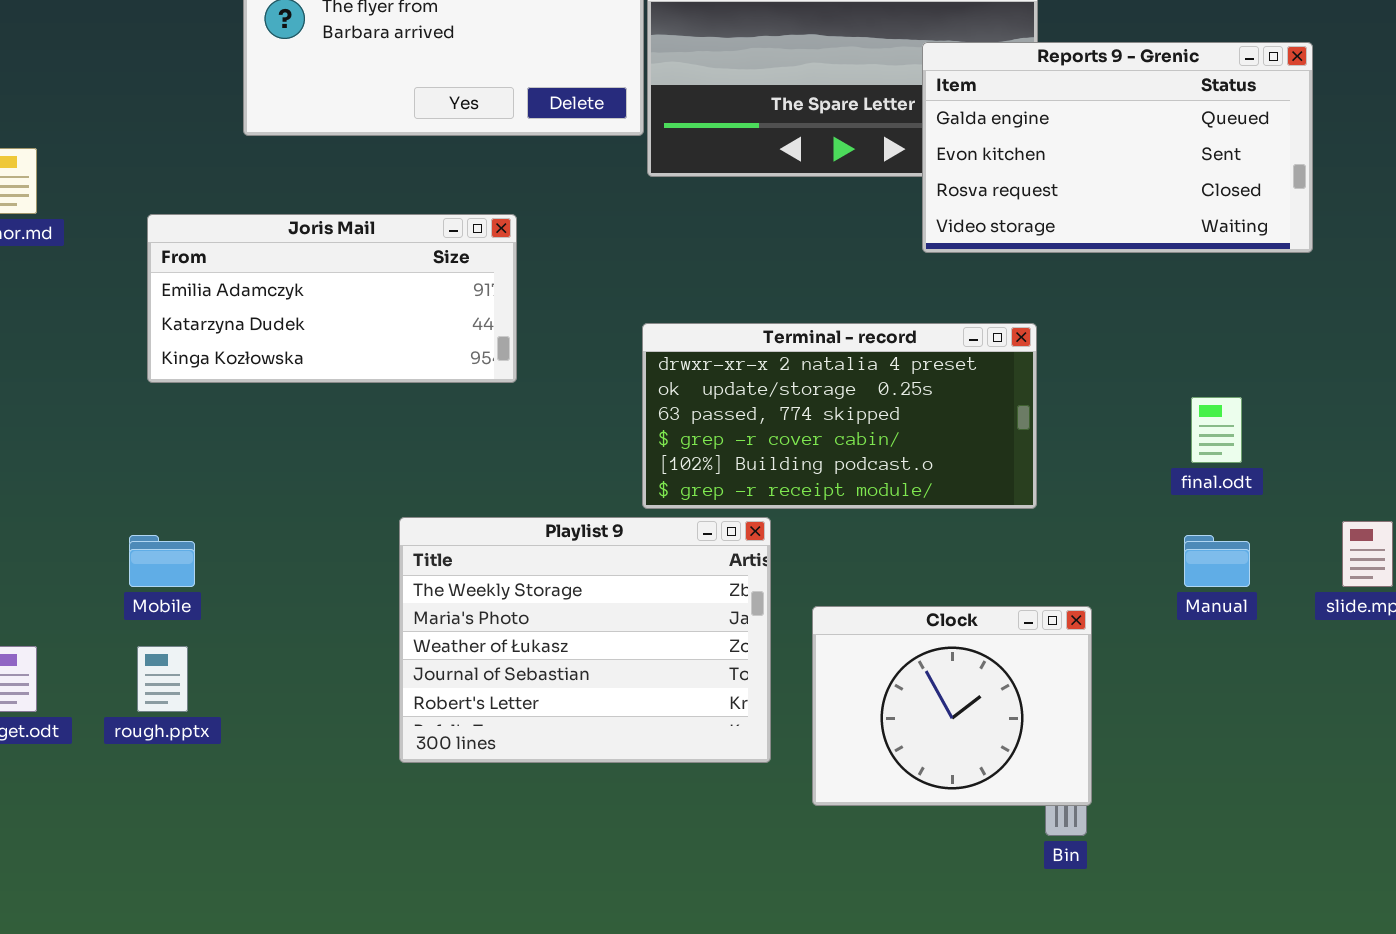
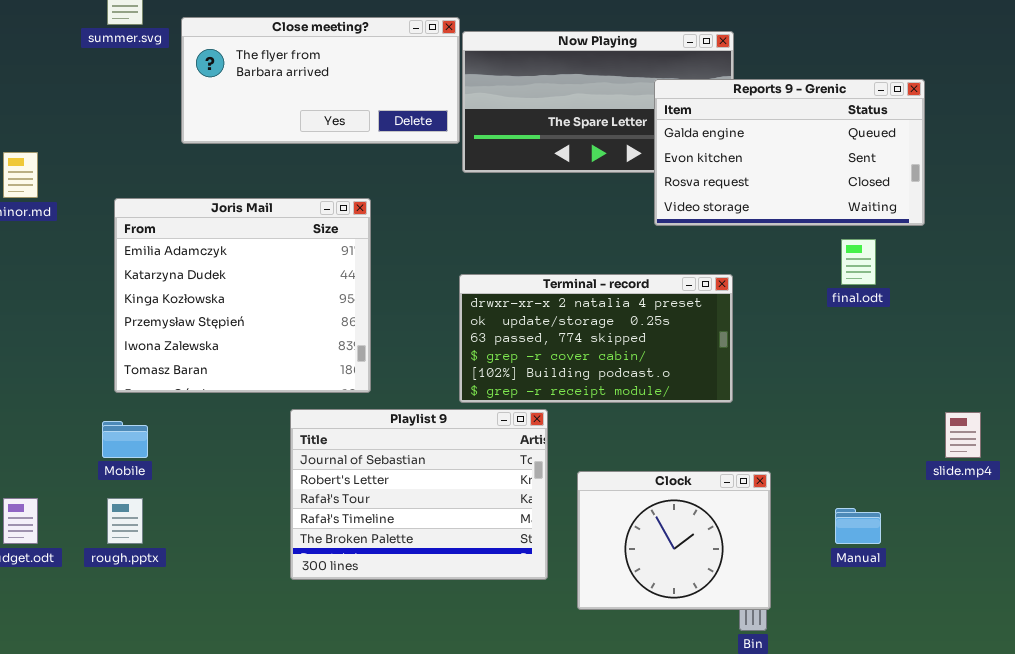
Joris Mail: [147,214,517,383] -> [114,198,371,393], resized
final.odt: [1191,397,1242,463] -> [841,239,876,285], moved
Playlist 9: [399,517,771,763] -> [290,409,548,580], scrolled down 3 rows
Manual: [1184,535,1250,587] -> [835,508,881,544], moved

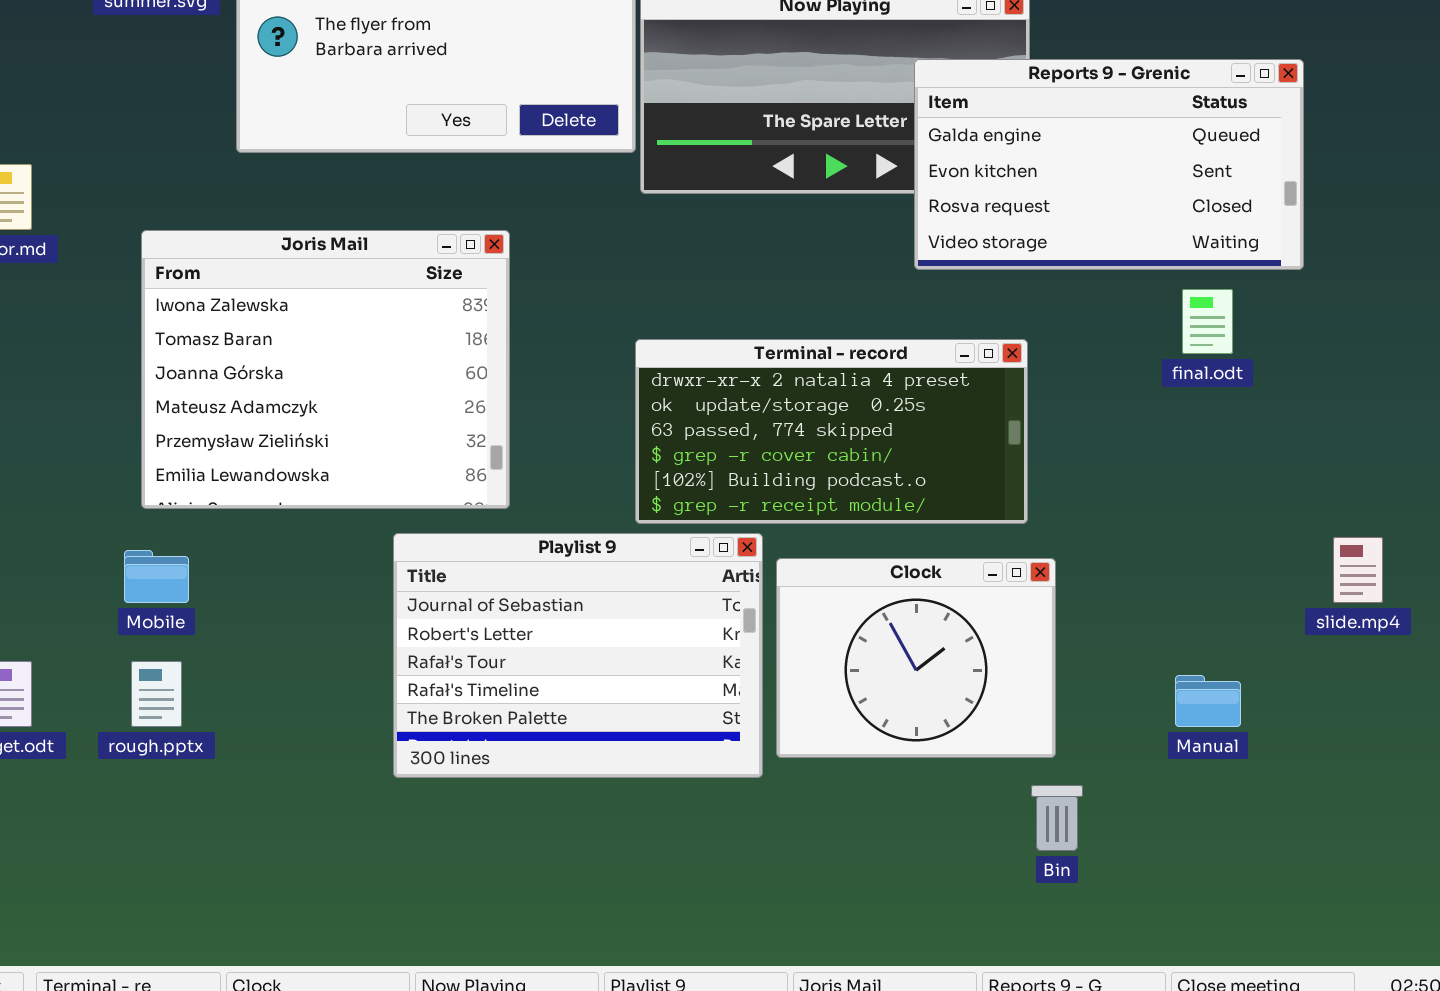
Joris Mail: [114,198,371,393] -> [141,230,510,509], scrolled down 4 rows
Clock: [577,471,771,610] -> [776,558,1056,758], moved

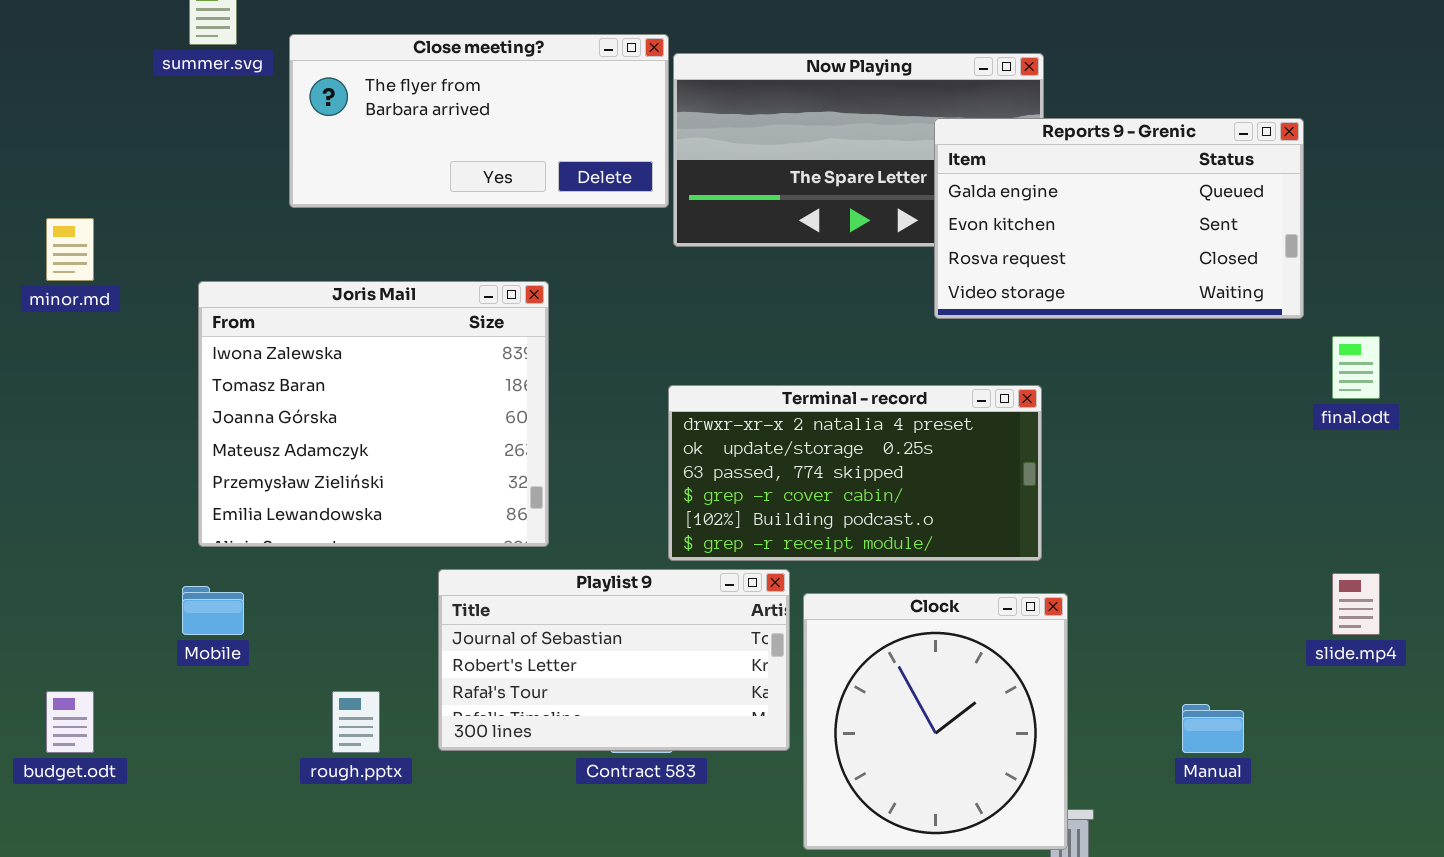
final.odt: [1182,289,1233,354] -> [1332,336,1380,399], moved
Playlist 9: [393,533,763,778] -> [438,569,790,751], resized
Clock: [776,558,1056,758] -> [803,593,1068,850], resized
rough.pptx: [131,661,182,727] -> [332,691,380,753], moved

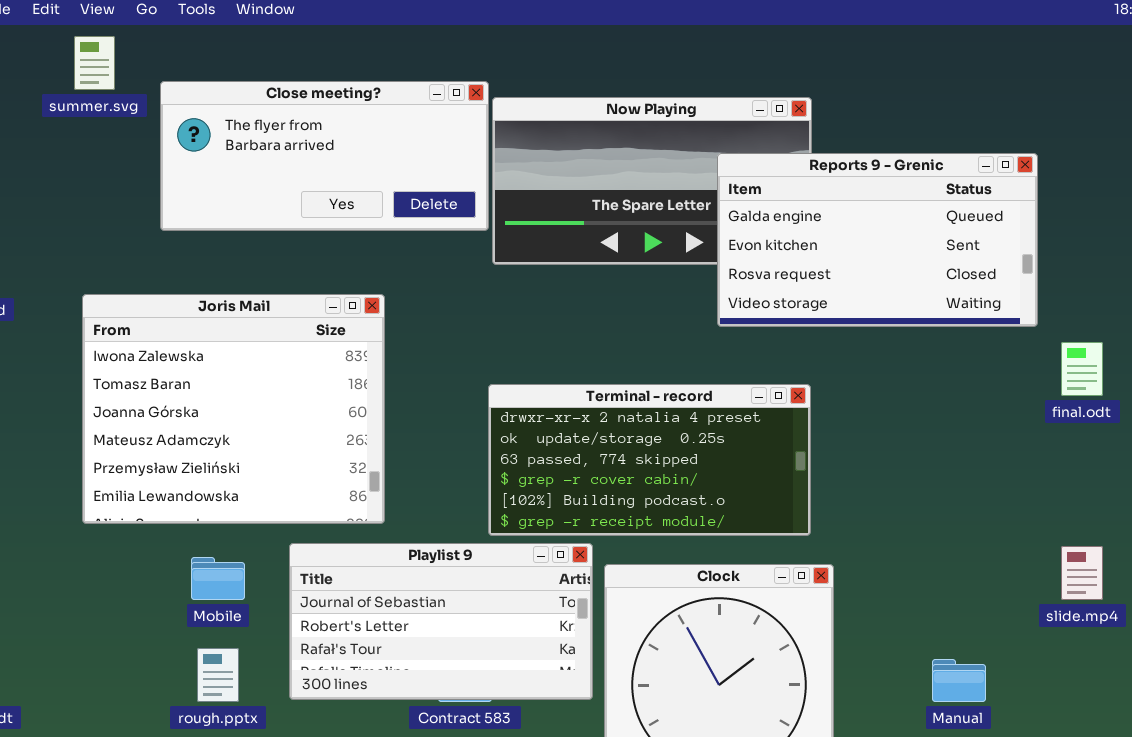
Mobile: [182,586,244,635] -> [191,557,245,600], moved

